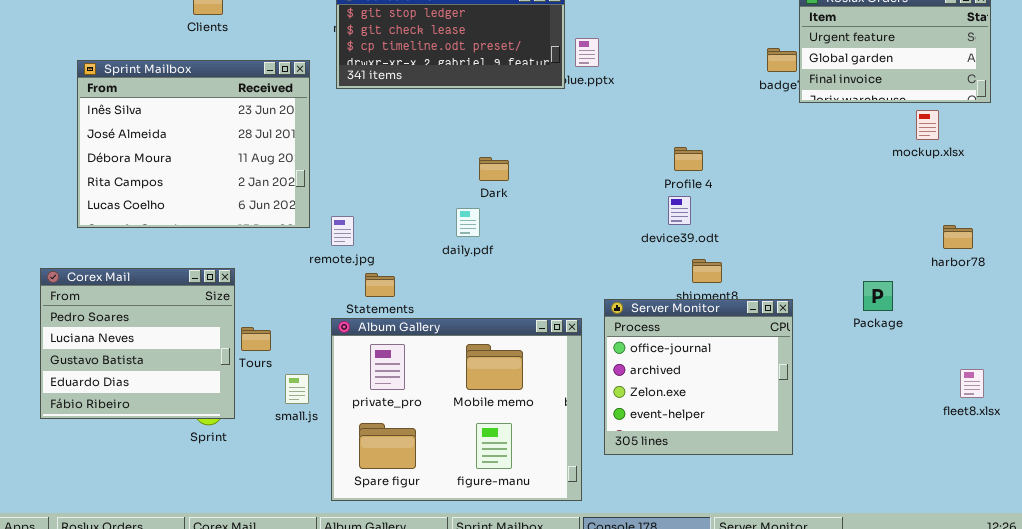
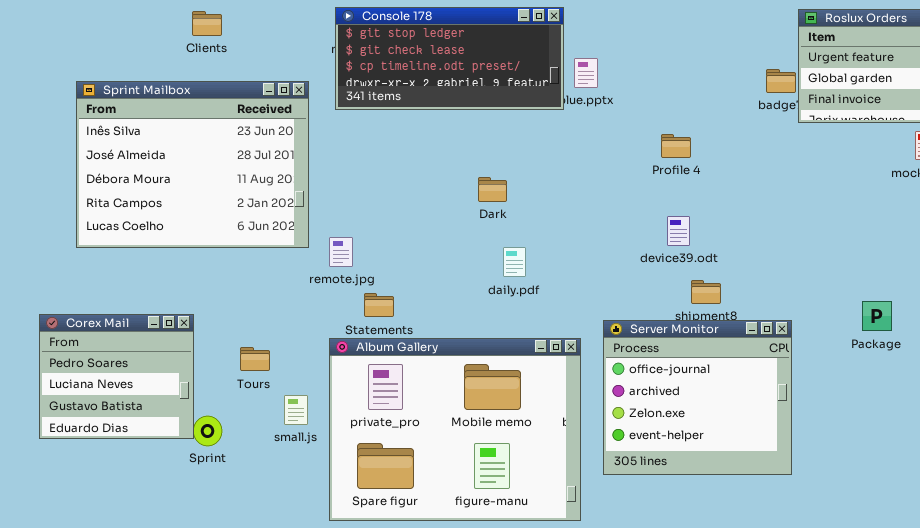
Profile 4: [674,147,703,171] -> [661,134,691,158], moved
daily.pdf: [456,208,480,237] -> [503,247,526,277], moved
Corex Mail: [40,268,235,419] -> [39,314,194,439], resized

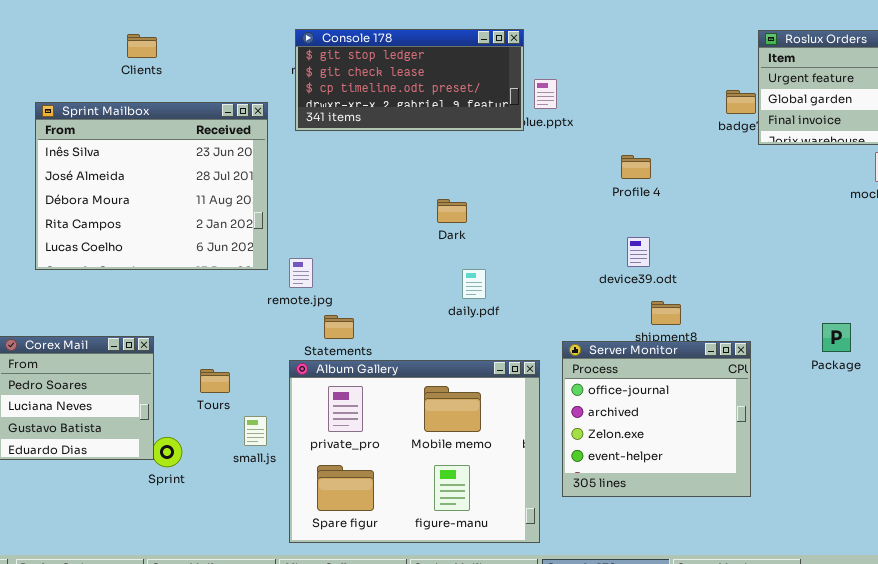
Clients: [192,11,222,36] -> [127,34,157,58], moved

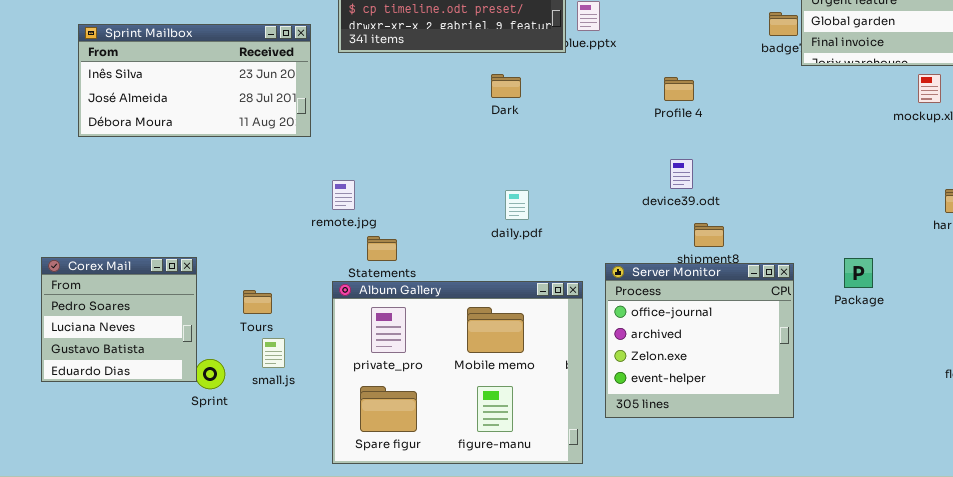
Sprint Mailbox: [35,102,268,270] -> [78,24,311,137], resized
Dark: [437,199,467,223] -> [491,74,521,98], moved
Package: [822,323,851,352] -> [844,258,873,288], moved
small.js: [244,416,267,446] -> [262,338,285,368], moved

